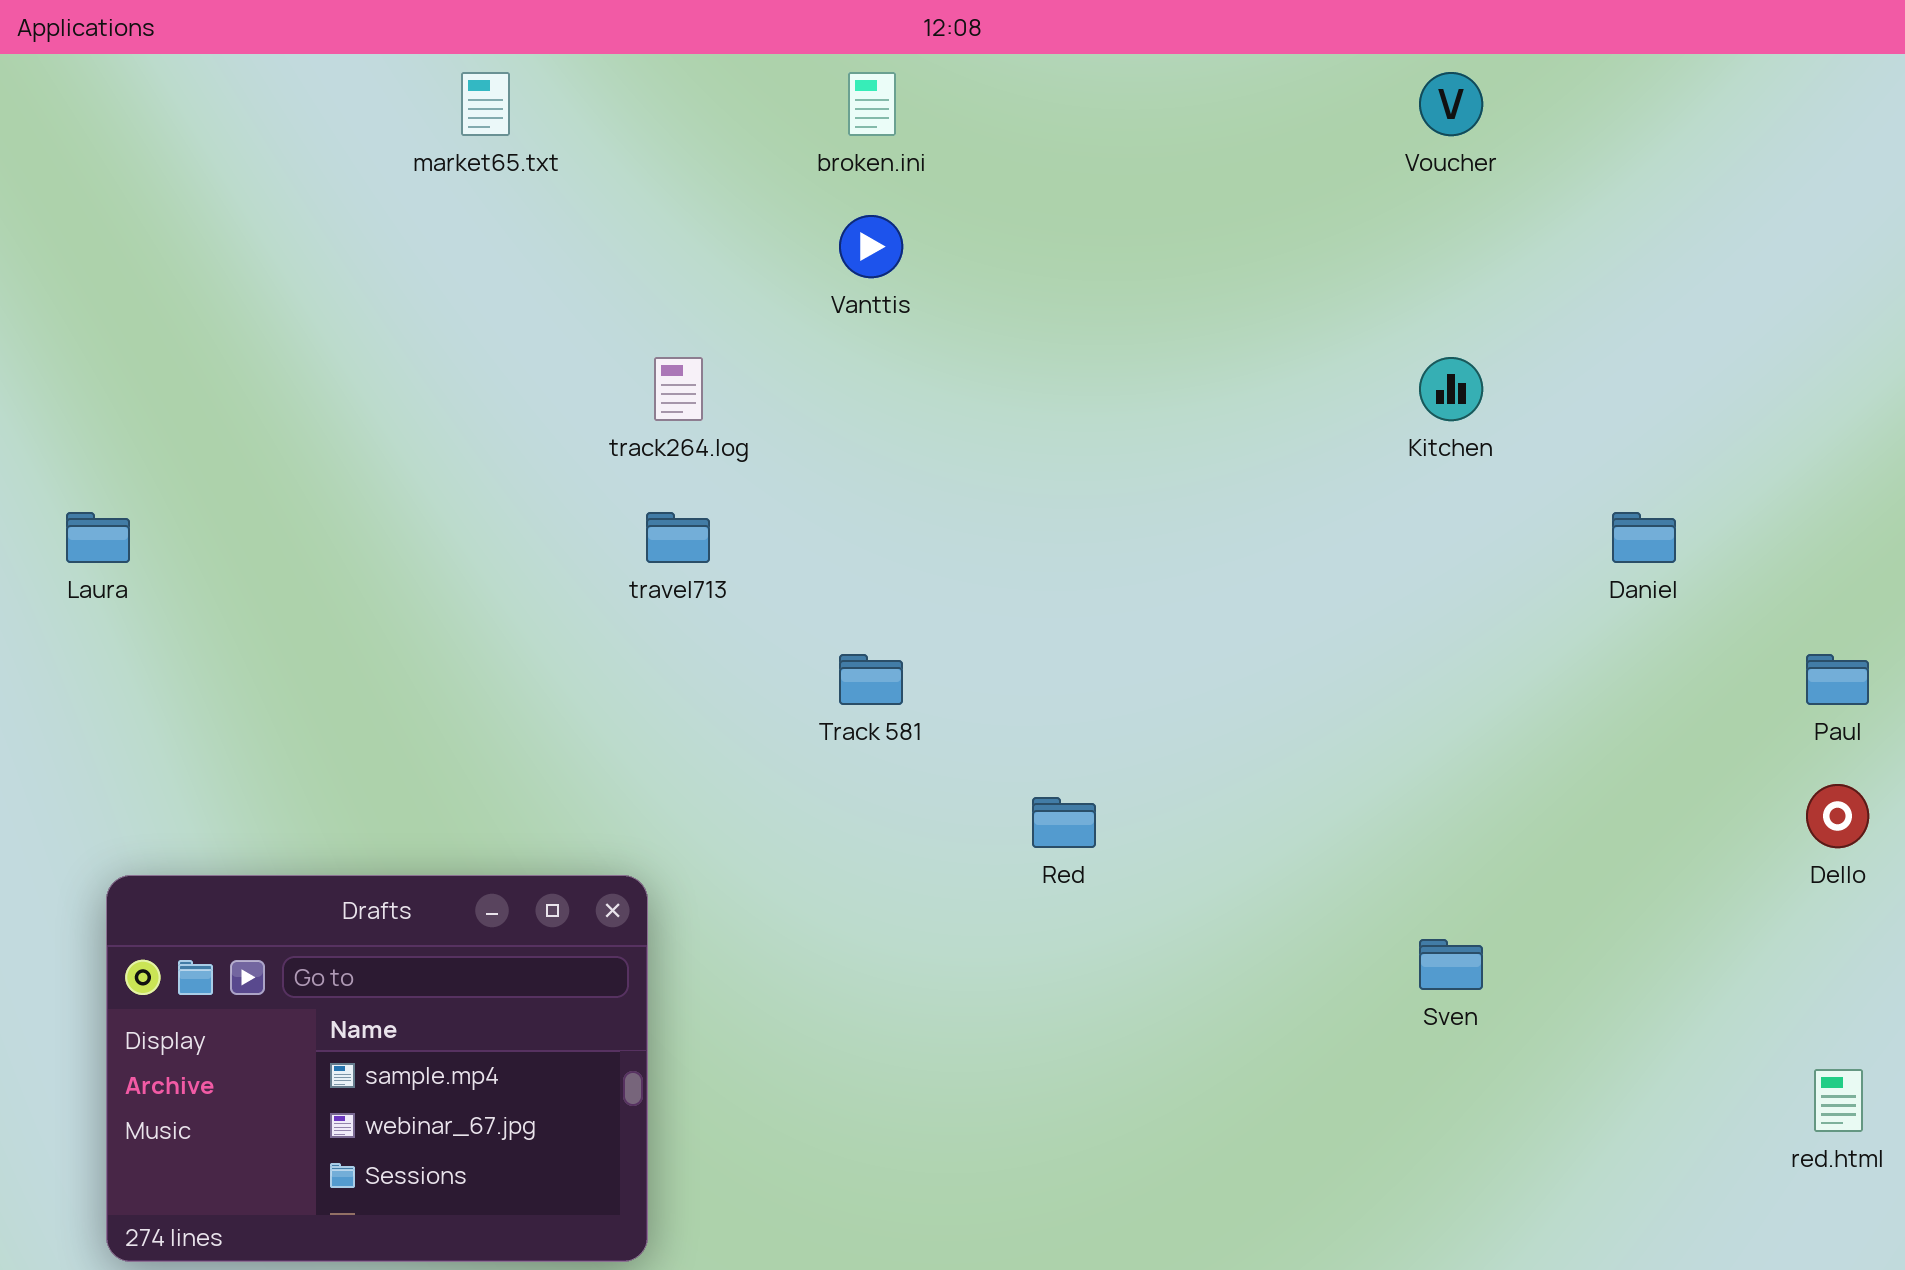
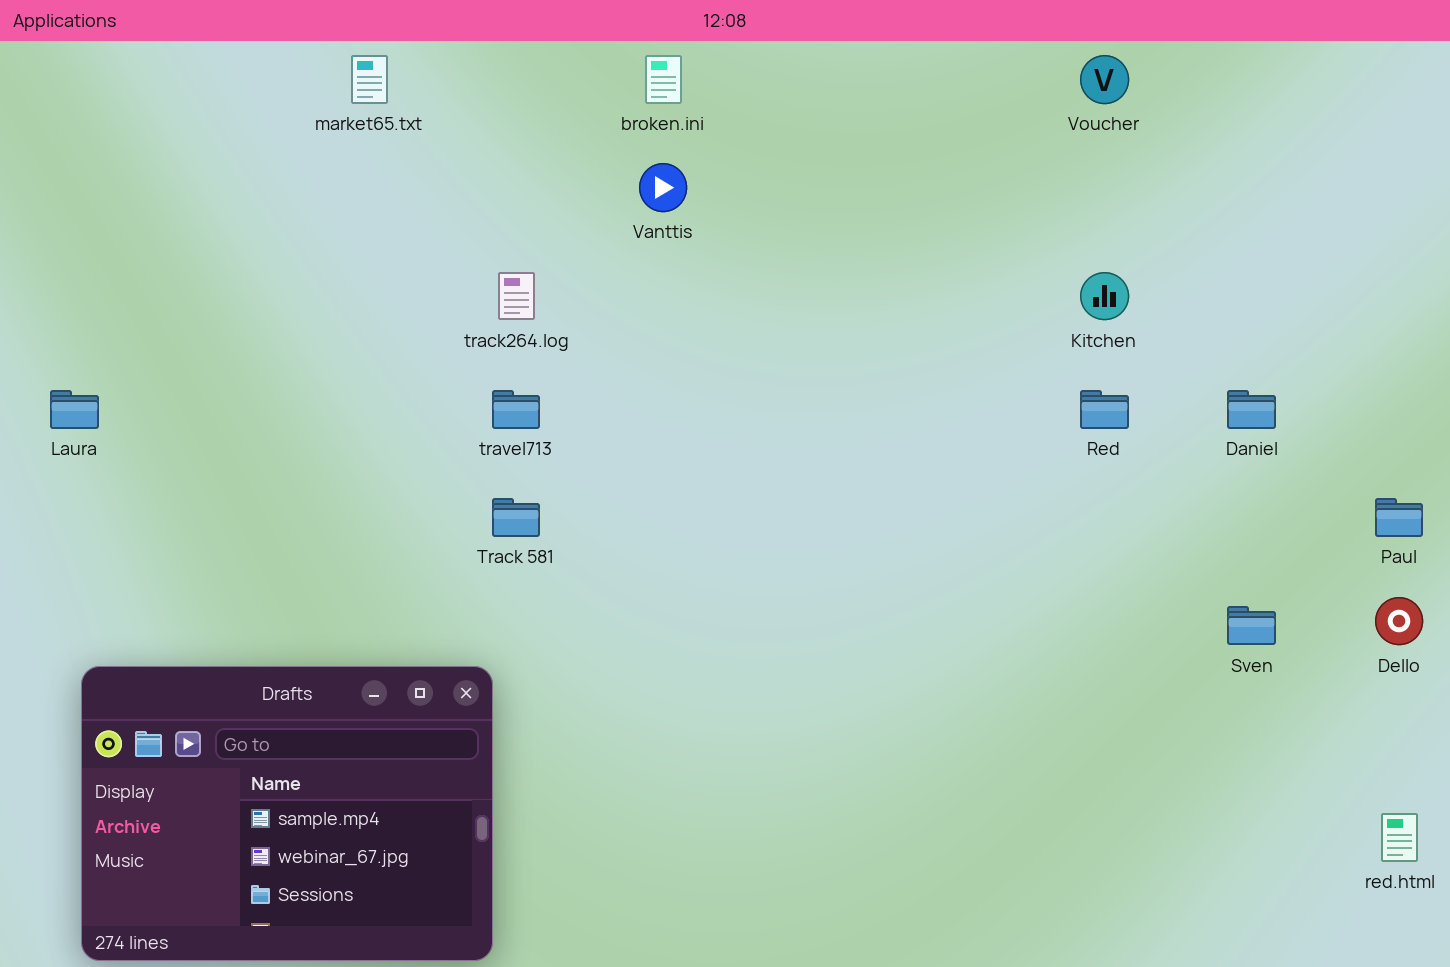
Track 581: [839,654,903,705] -> [492,498,540,537], moved
Red: [1032,797,1096,848] -> [1080,390,1129,429], moved
Sven: [1419,939,1483,990] -> [1227,606,1276,645], moved

